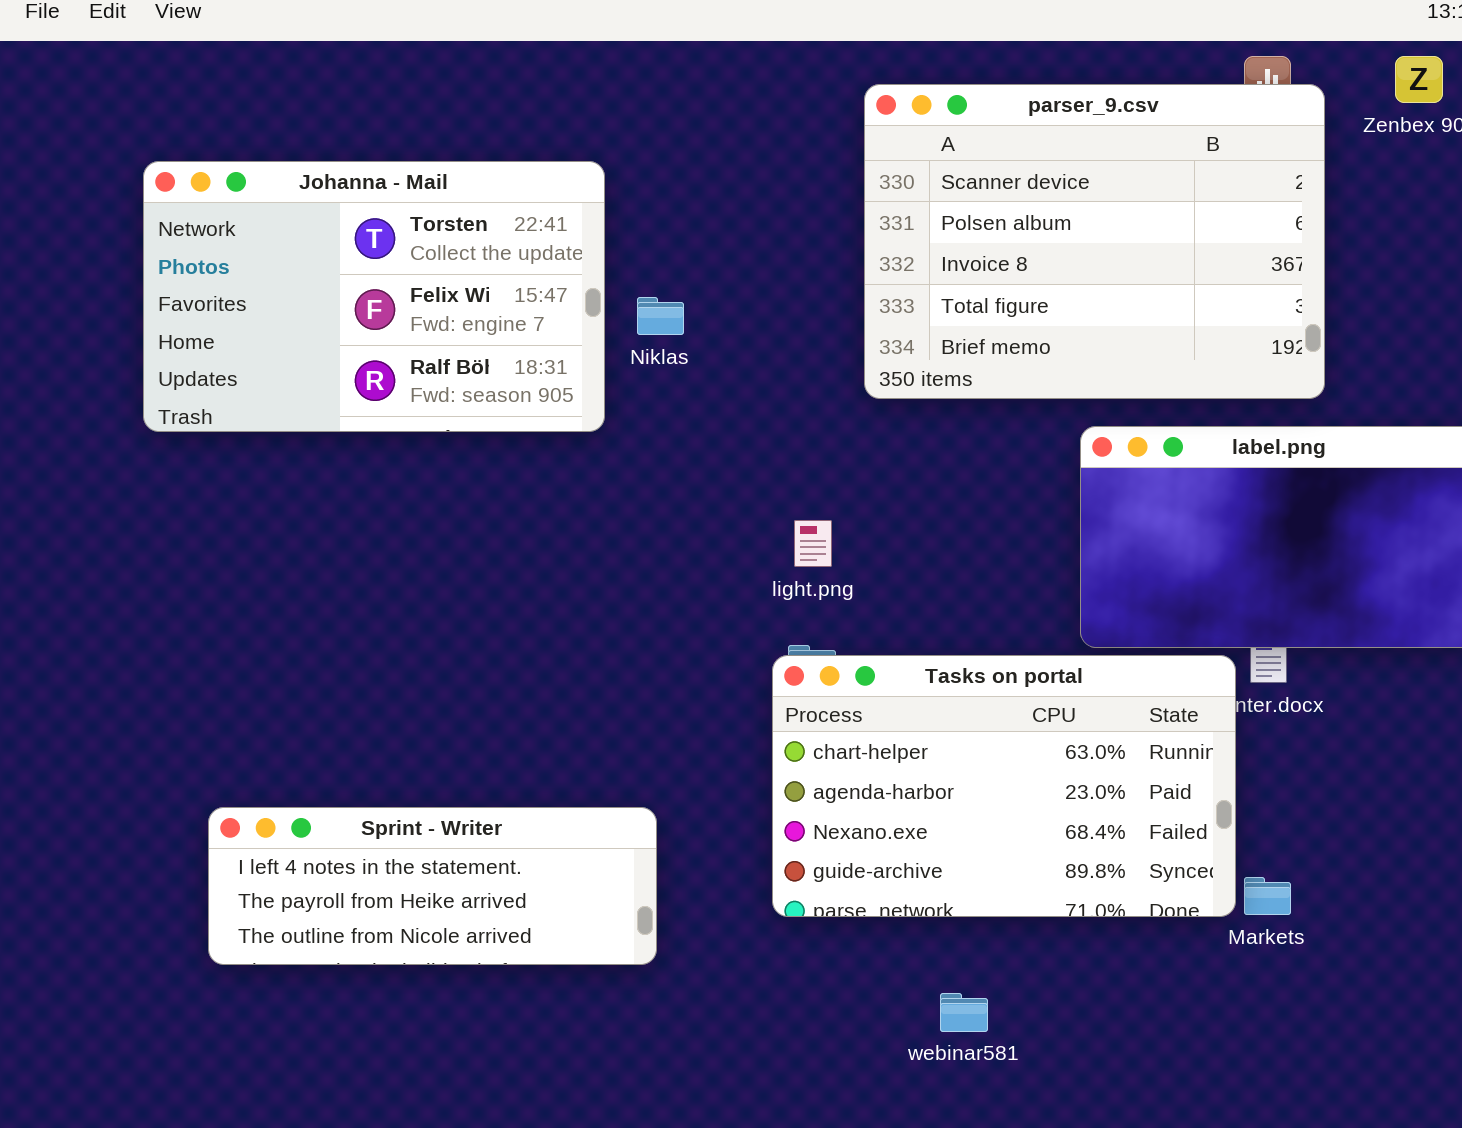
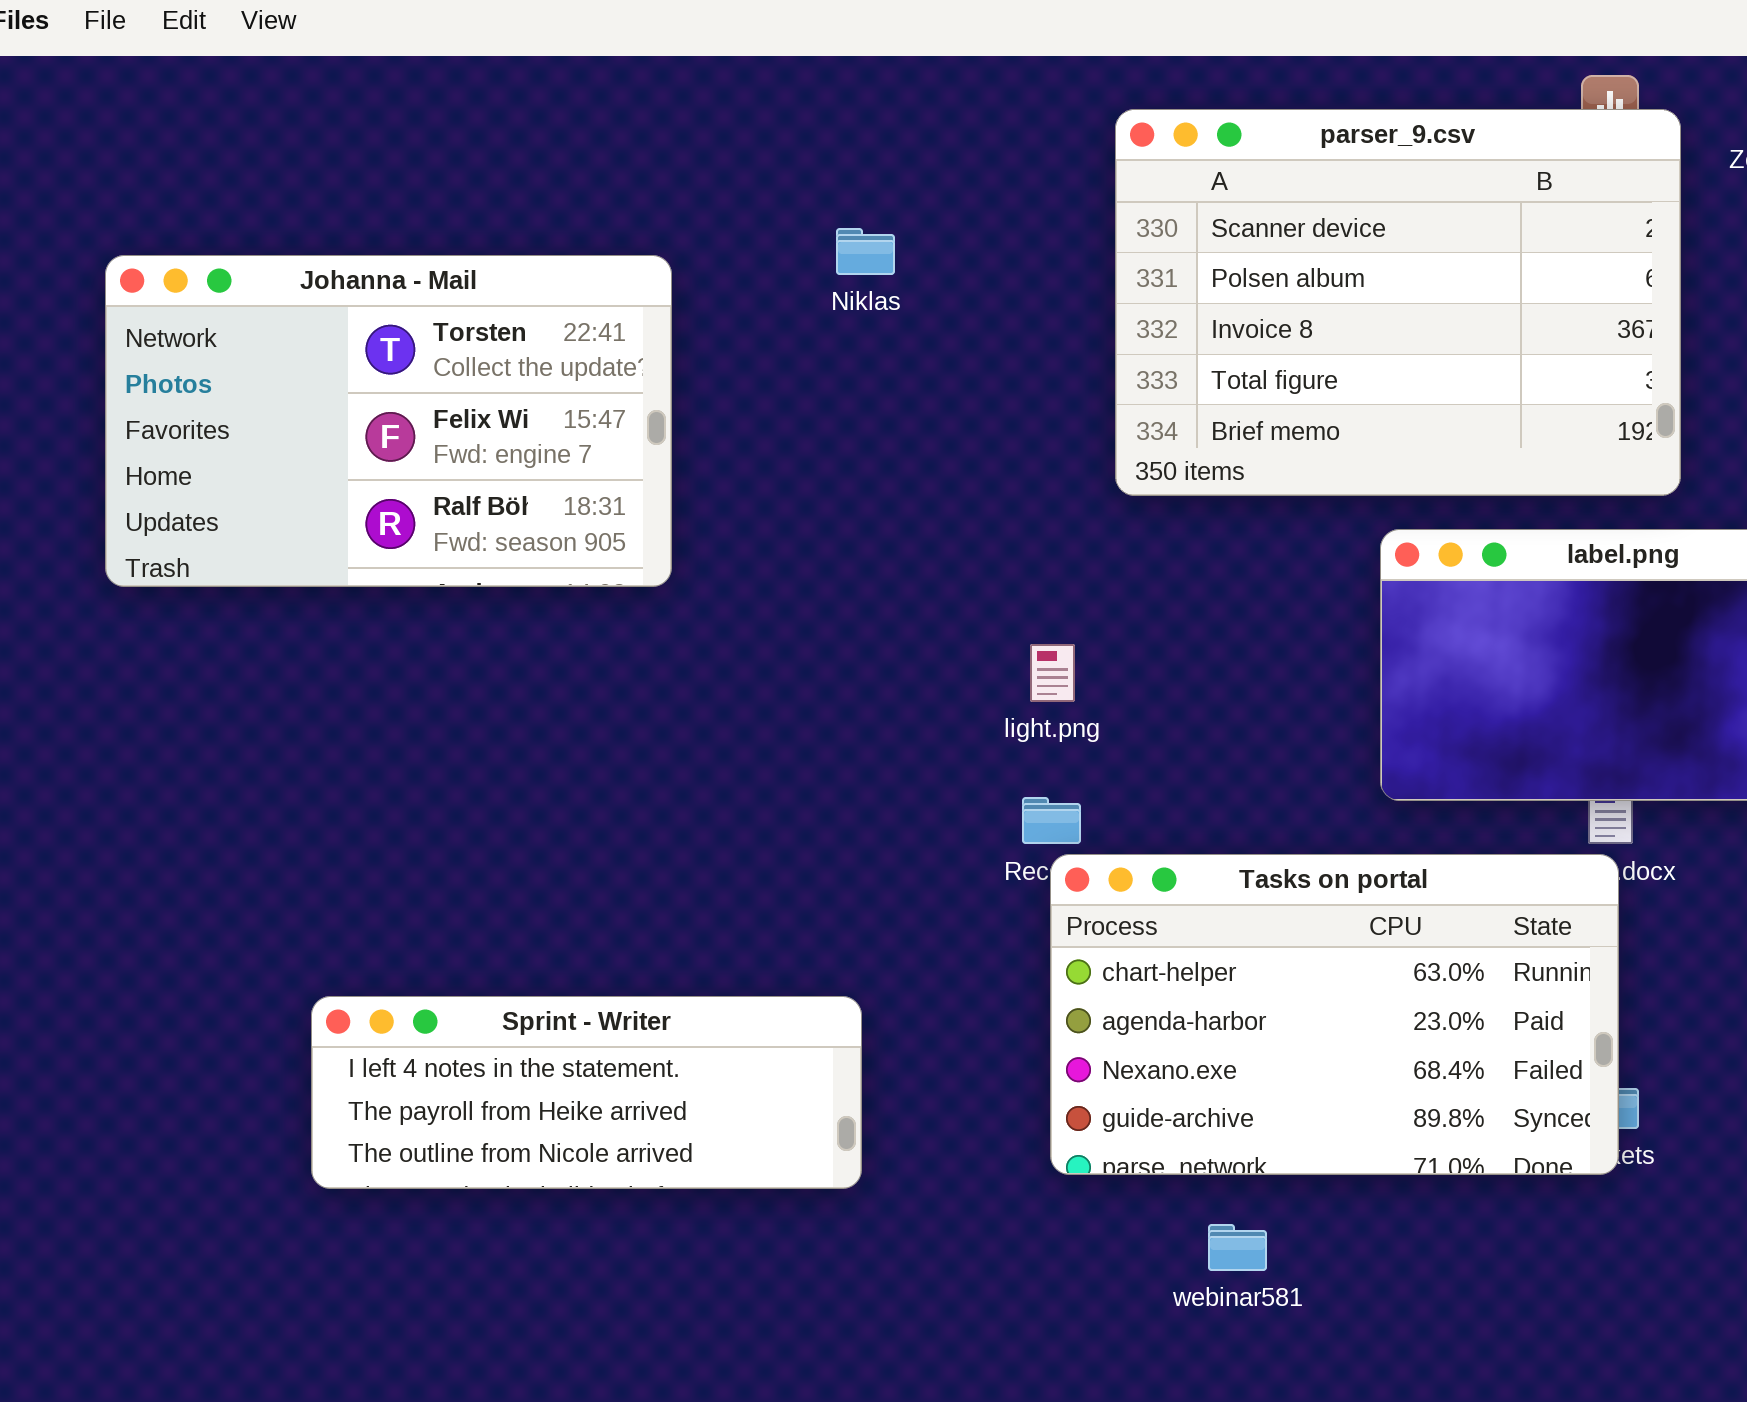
Johanna - Mail: [143,161,605,432] -> [105,255,672,587], moved
Niklas: [637,297,684,335] -> [836,228,895,275], moved
Tasks on portal: [772,655,1236,917] -> [1050,854,1619,1175], moved

